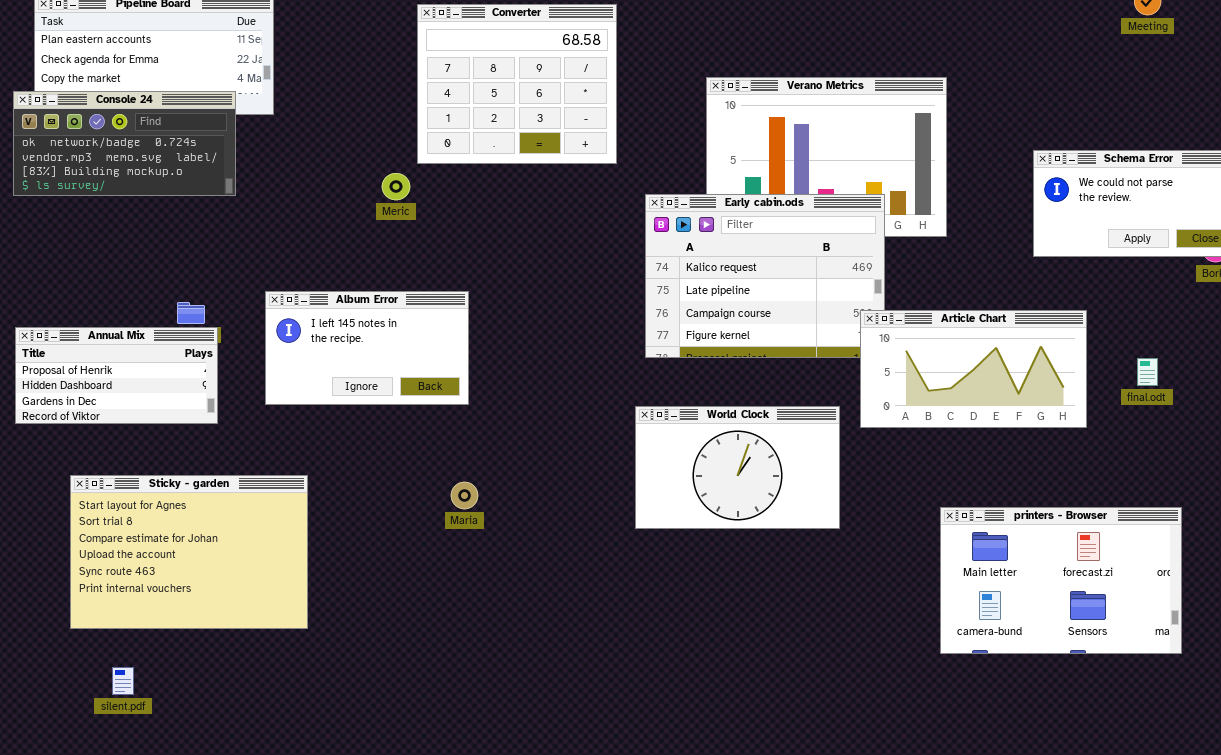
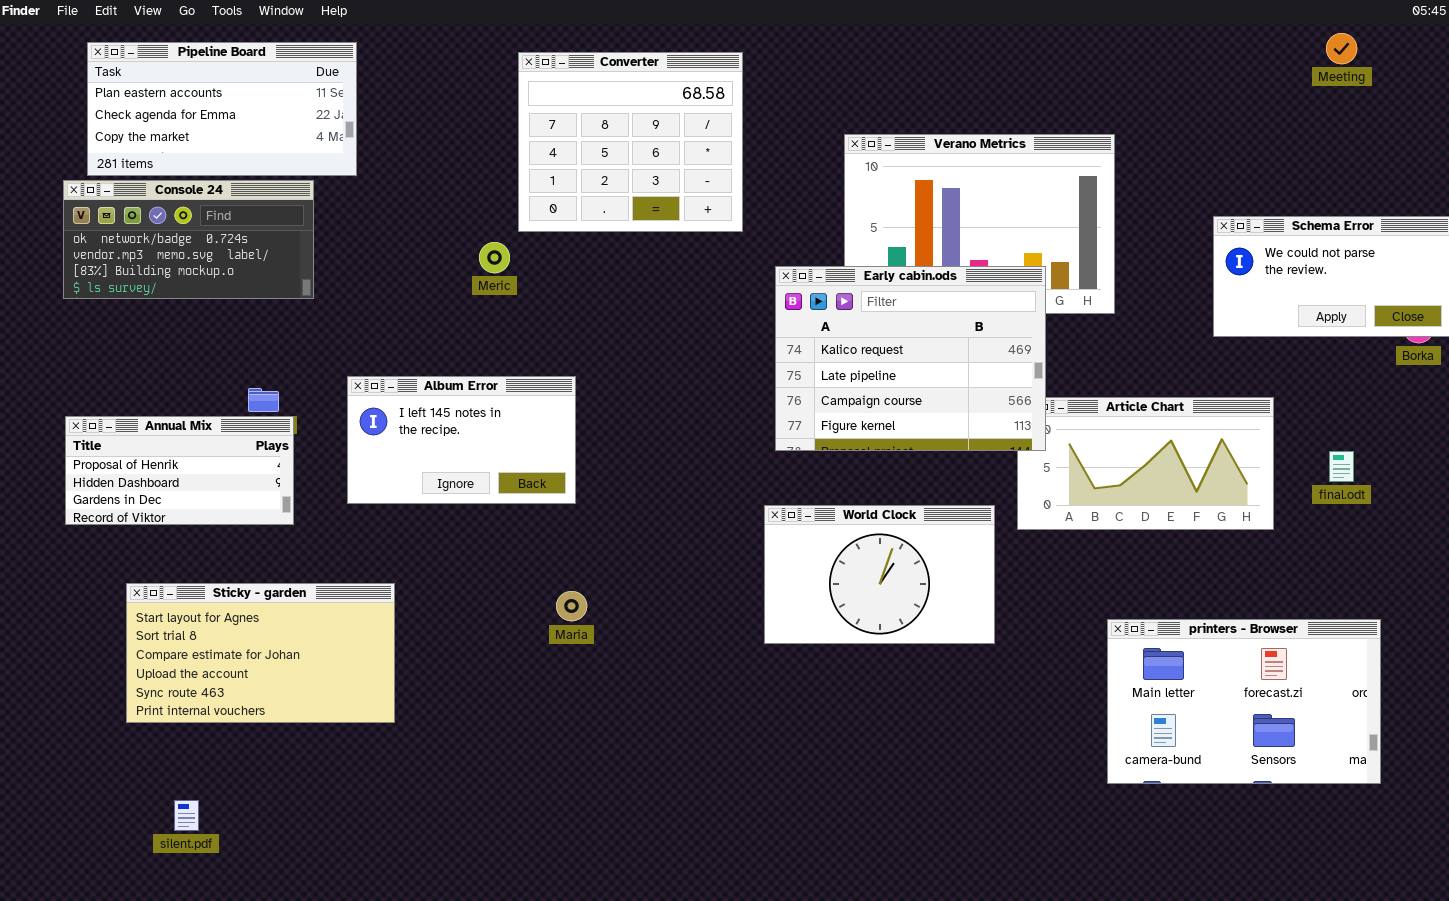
Console 24: [13,91,236,196] -> [63,180,314,299], moved
Early cabin.ods: [645,194,885,358] -> [775,266,1046,451], raised
Sticky - garden: [70,475,308,629] -> [126,583,395,723], resized

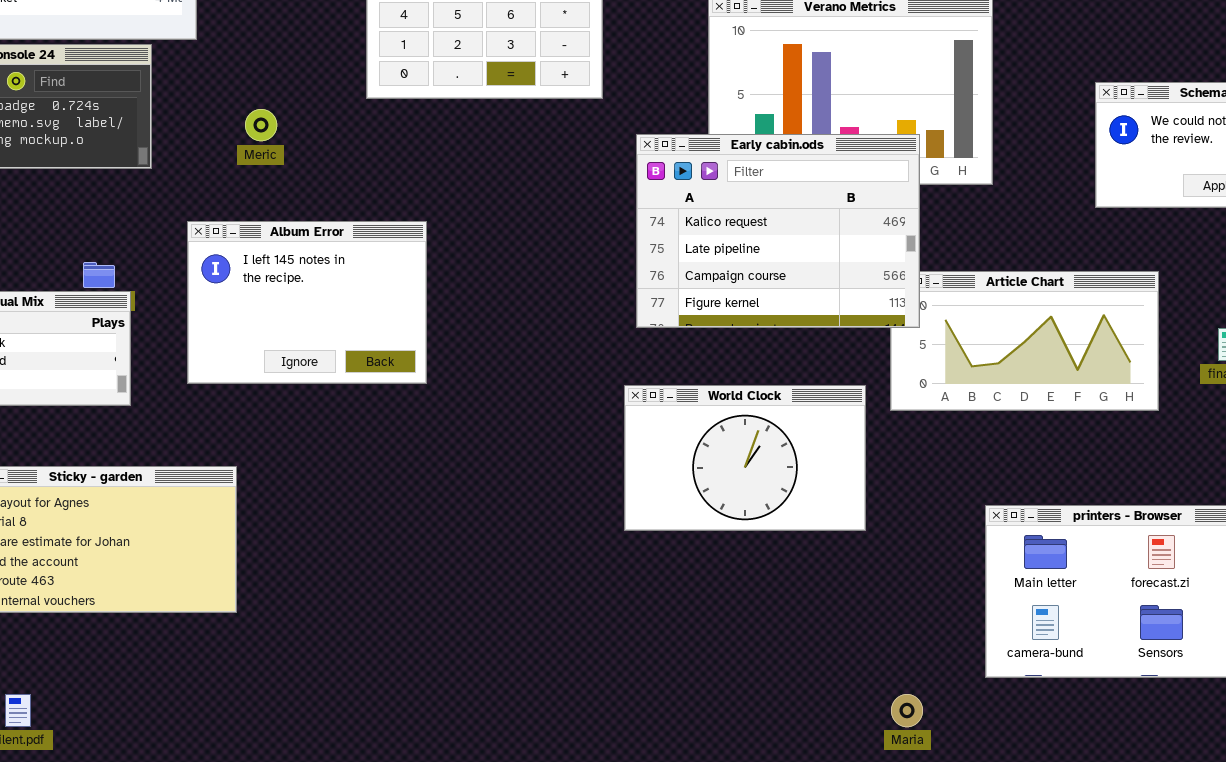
Meric: [479,242,510,273] -> [245,109,277,141], moved
Album Error: [347,376,576,504] -> [187,221,427,384], resized
Maria: [556,591,587,621] -> [891,694,923,727], moved

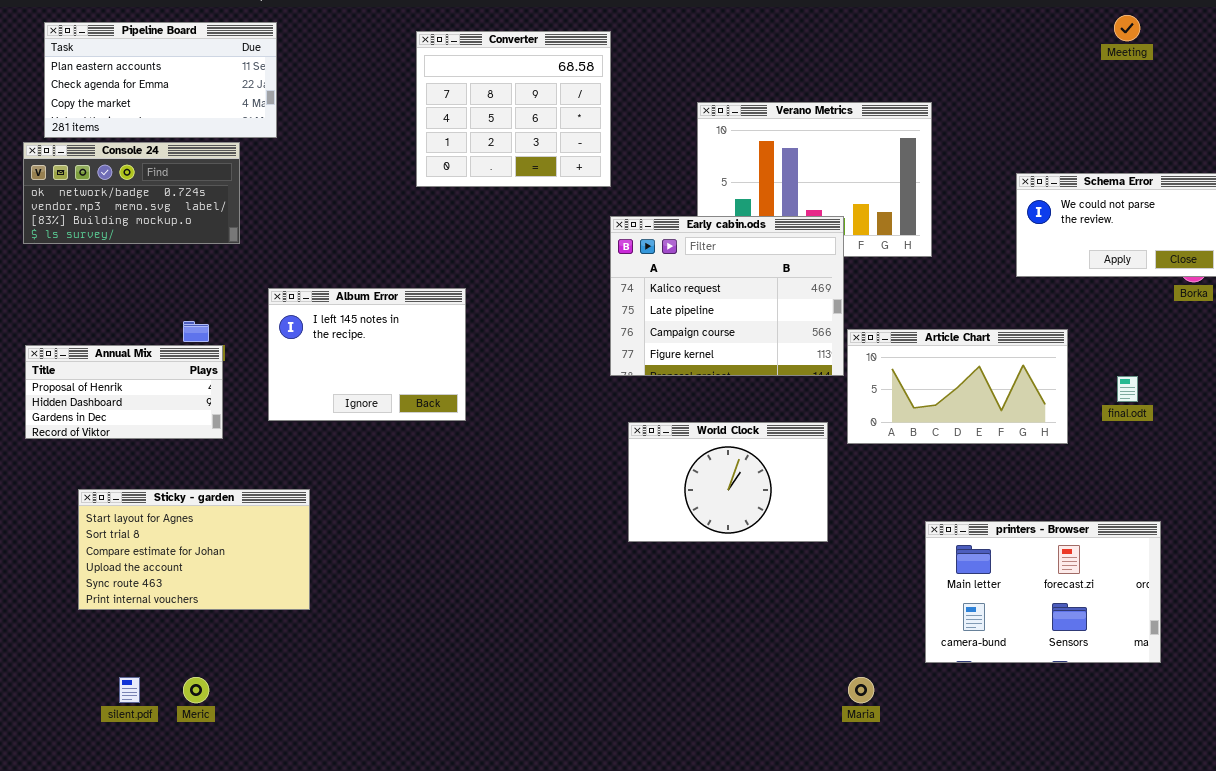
Meric: [245,109,277,141] -> [183,677,209,703], moved
Early cabin.ods: [636,134,920,328] -> [610,216,844,376], moved

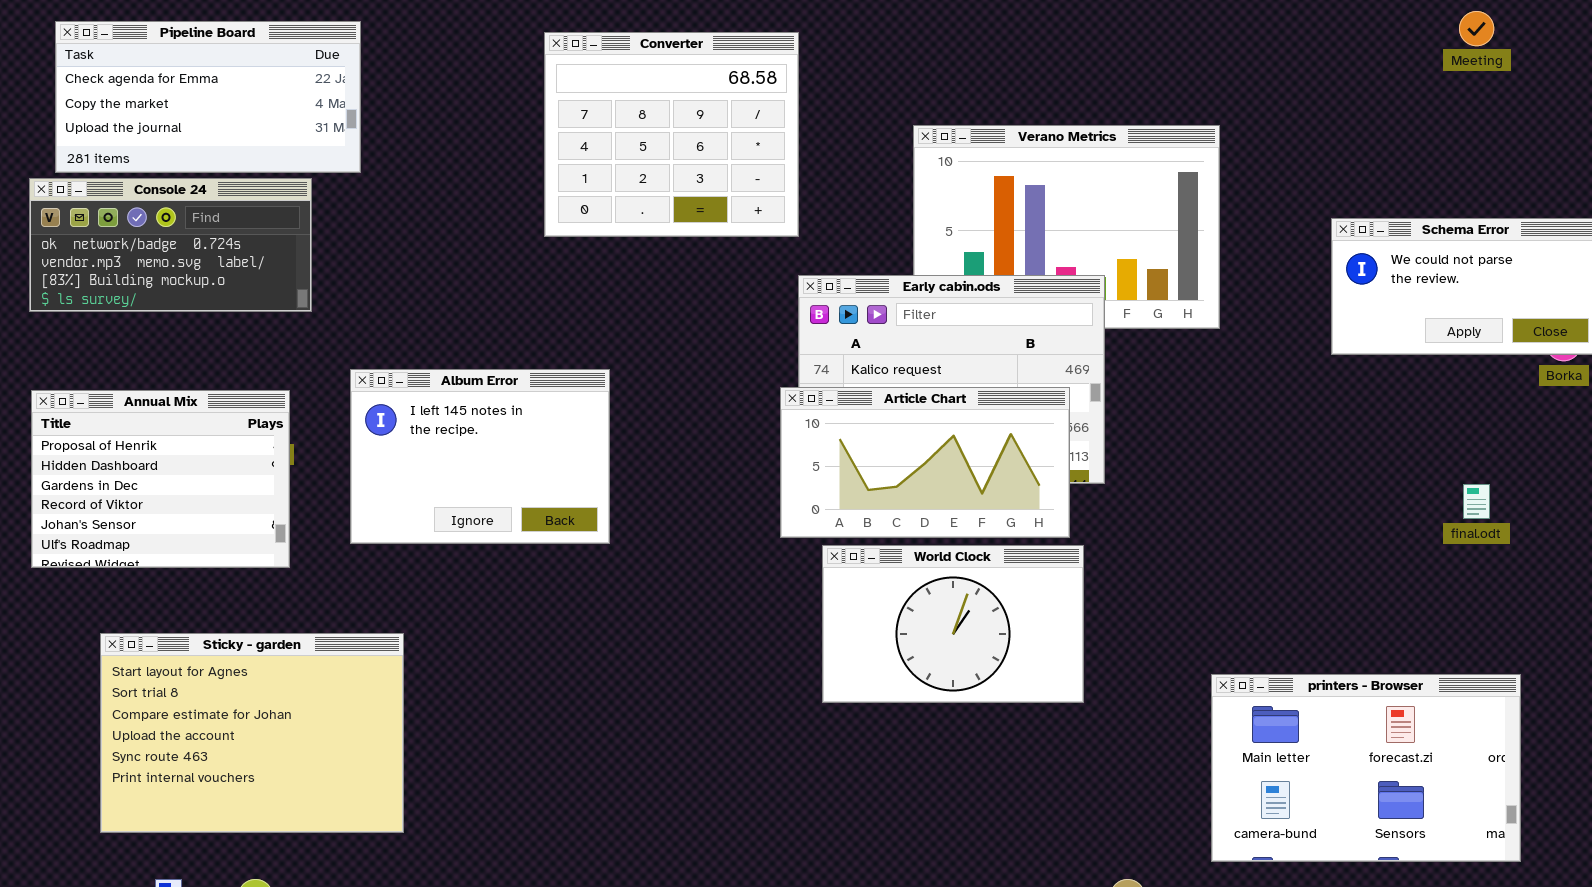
Pipeline Board: [44,22,277,138] -> [55,21,361,173], scrolled down 1 row
Article Chart: [847,329,1068,444] -> [780,387,1070,538], moved
Annual Mix: [25,345,223,439] -> [31,390,290,568], resized
Sticky - garden: [78,489,310,610] -> [100,633,404,833], resized

